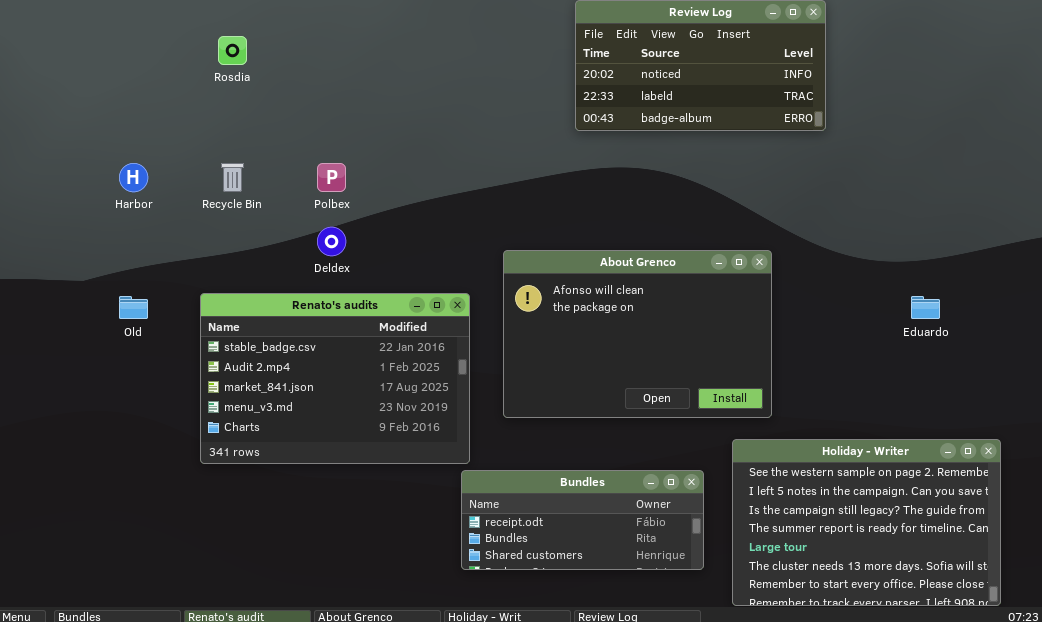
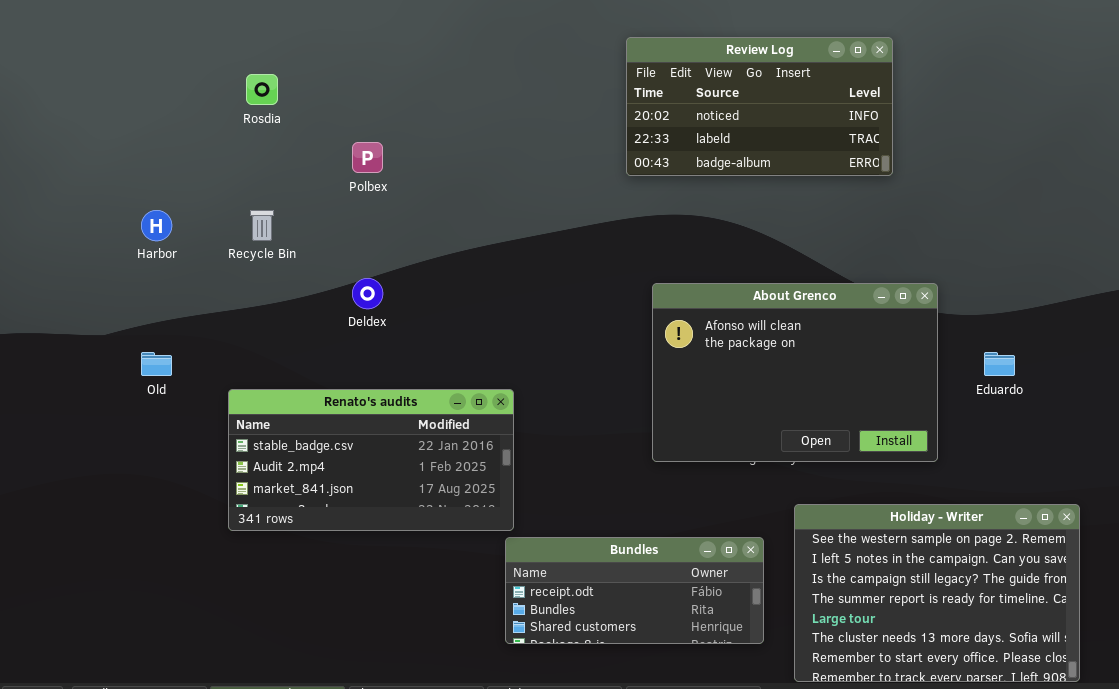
Polbex: [317,163,346,192] -> [352,142,383,173], moved
About Grenco: [503,250,772,418] -> [652,283,938,462], moved
Renato's audits: [200,293,470,464] -> [228,389,514,531], resized

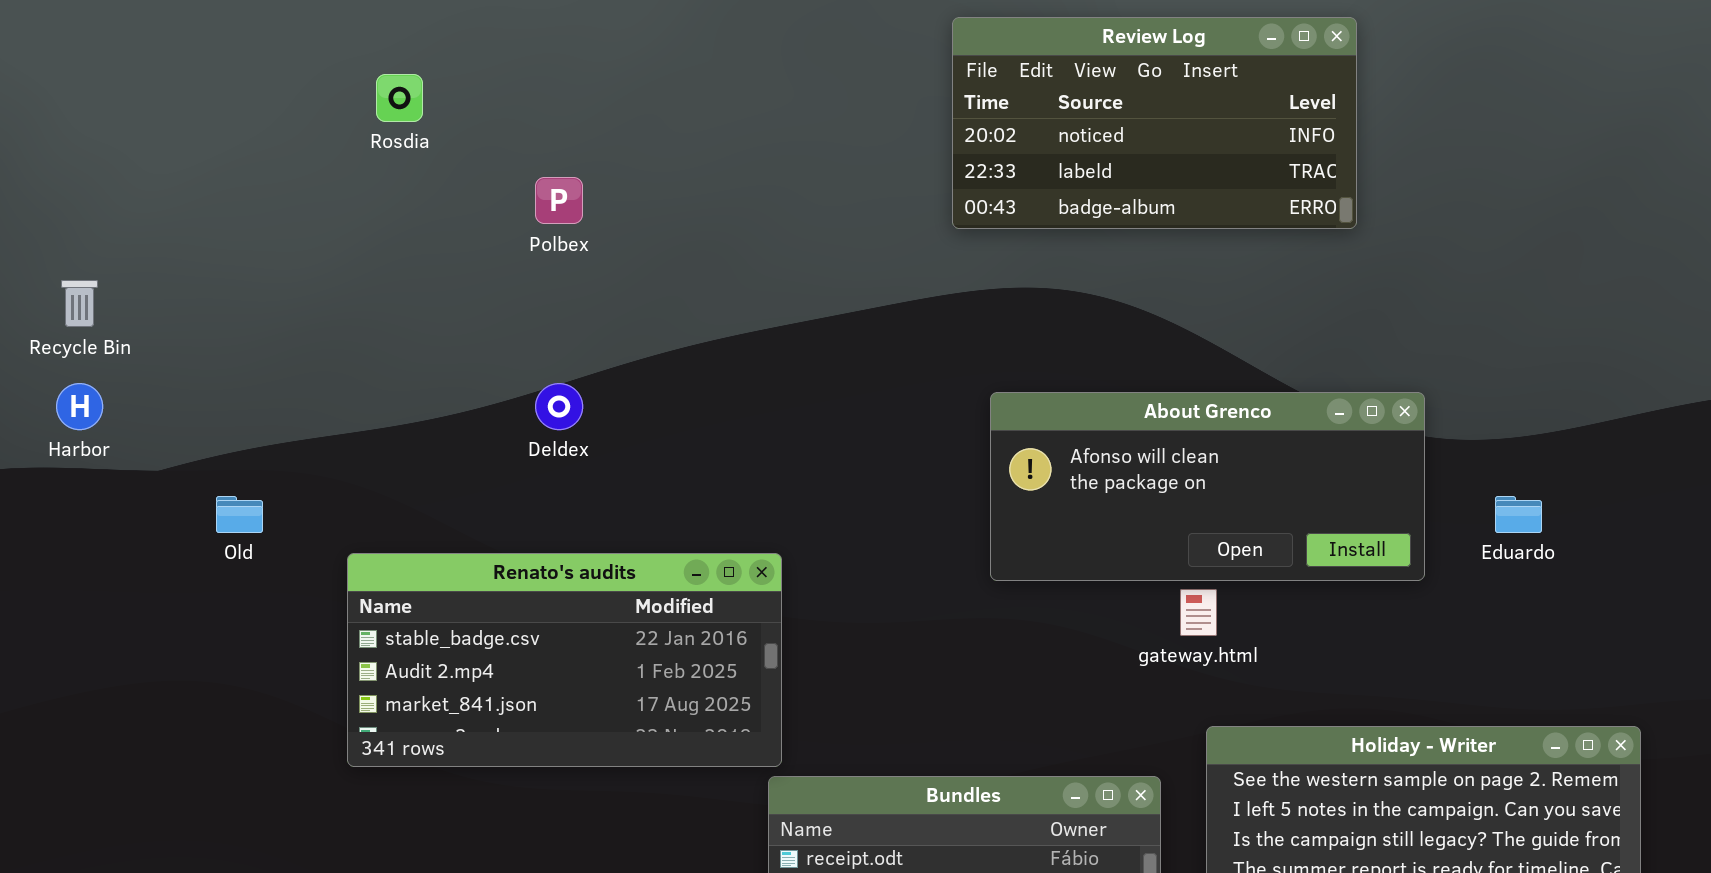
Harbor: [141,210,172,241] -> [56,383,103,430], moved
Recycle Bin: [250,210,274,241] -> [61,280,98,327], moved
About Grenco: [652,283,938,462] -> [990,392,1425,581], resized

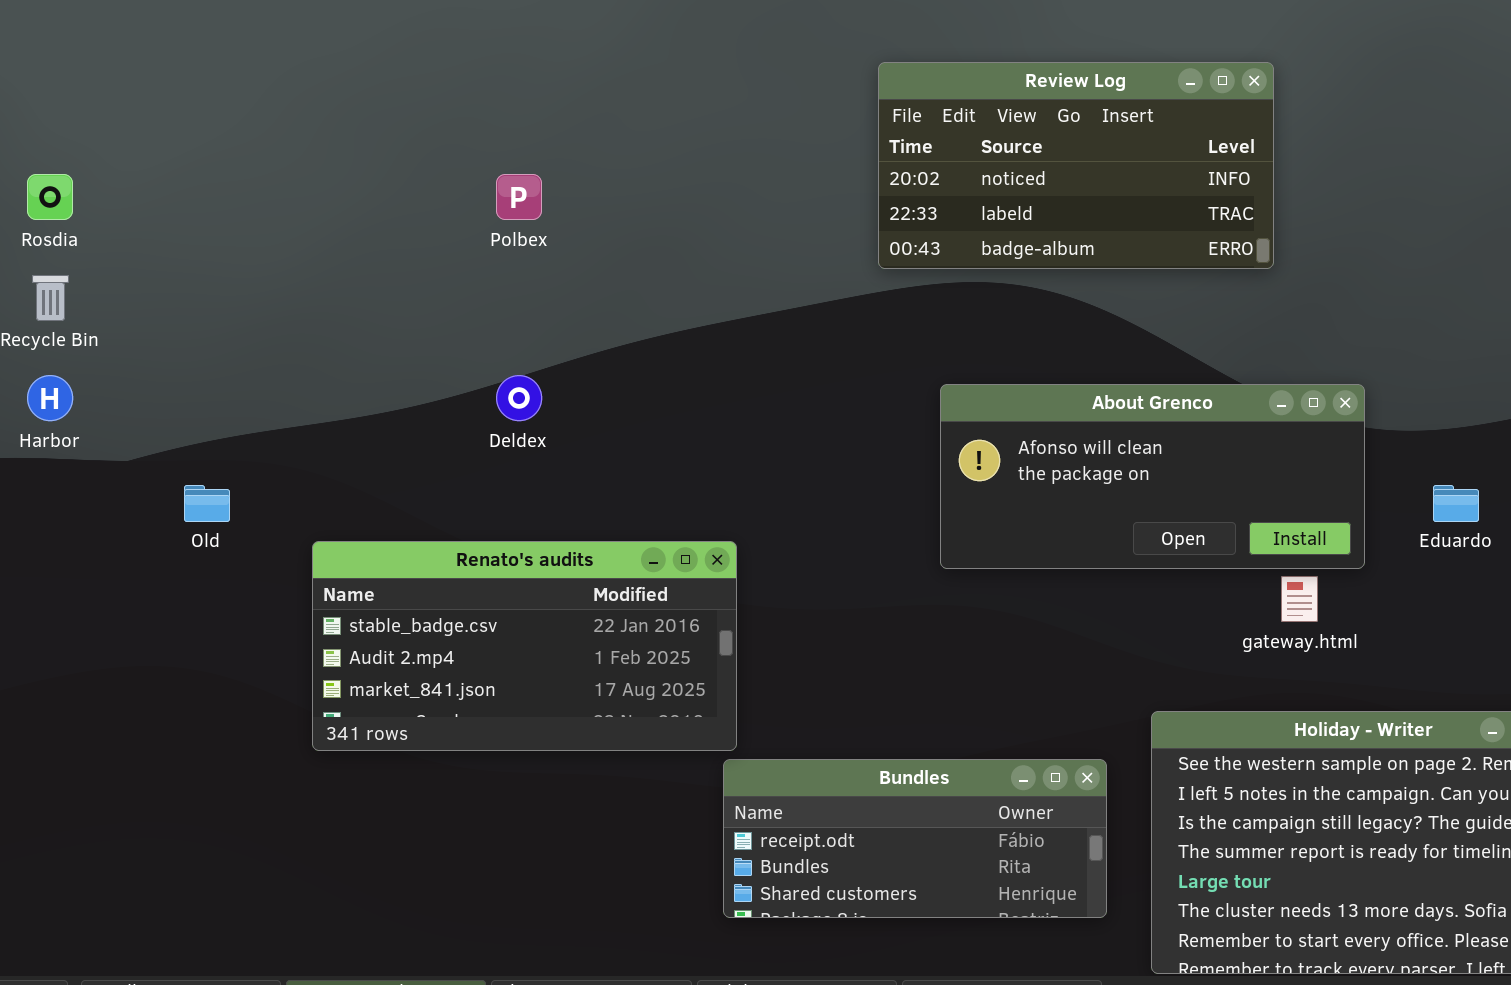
Review Log: [952,17,1357,229] -> [878,62,1274,269], moved
Rosdia: [376,74,423,122] -> [27,174,73,220], moved
gateway.html: [1180,589,1217,636] -> [1281,576,1318,622], moved

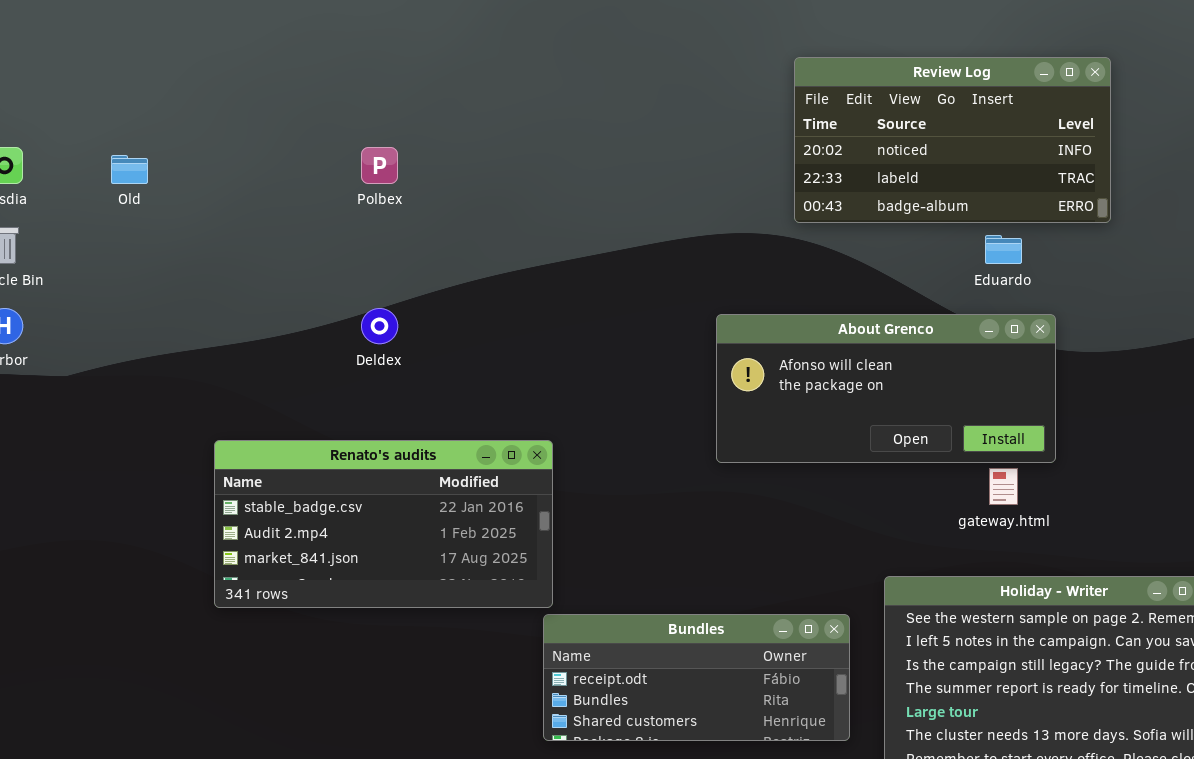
Review Log: [878,62,1274,269] -> [794,57,1111,223], moved
Old: [184,485,230,522] -> [111,155,148,184], moved
Eduardo: [1433,485,1479,522] -> [985,235,1022,264], moved

